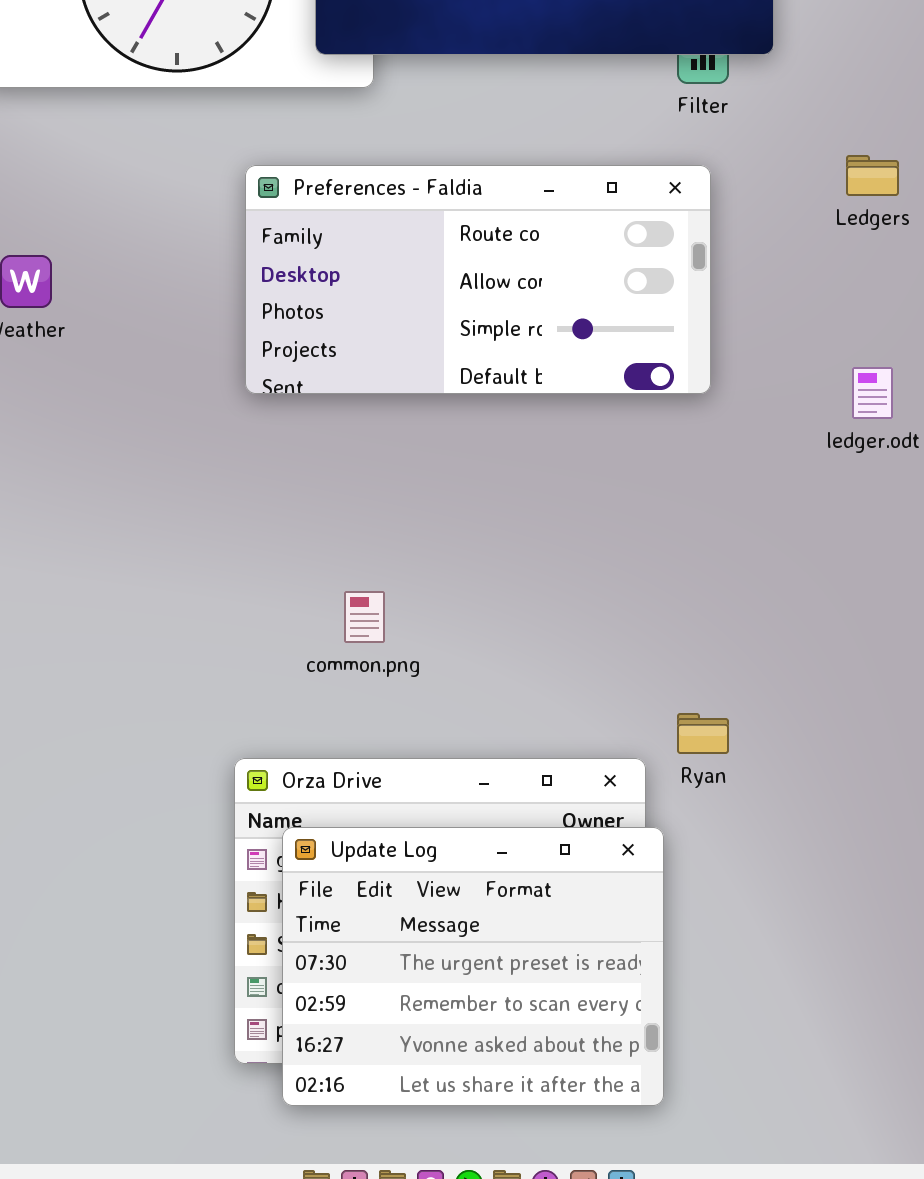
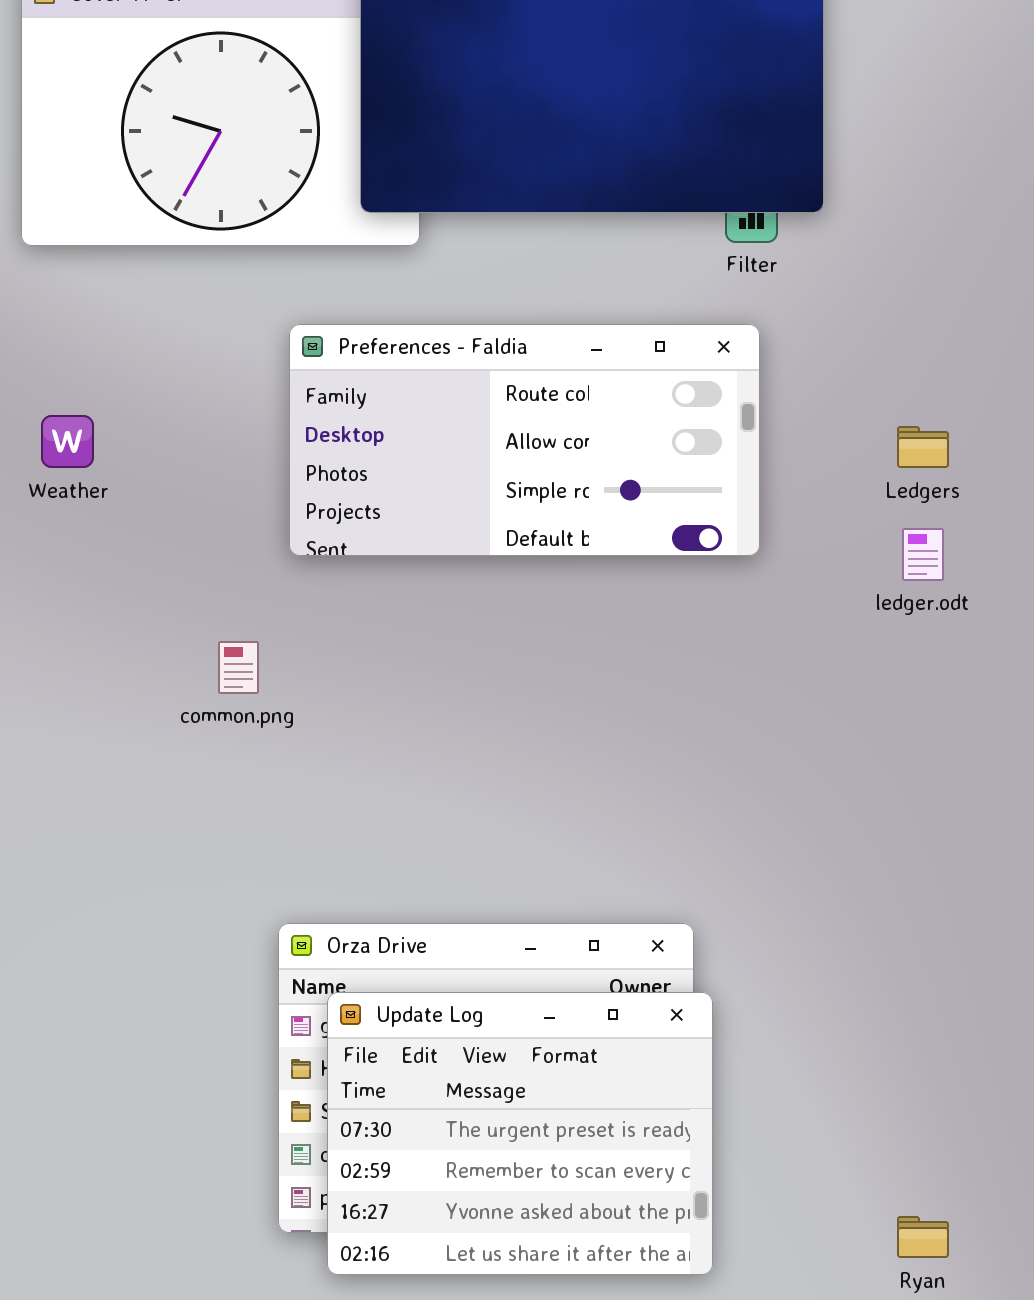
Ledgers: [846,155,899,196] -> [897,426,949,468], moved
common.png: [344,591,385,643] -> [218,641,259,694], moved
Ryan: [677,713,729,754] -> [897,1216,949,1258], moved

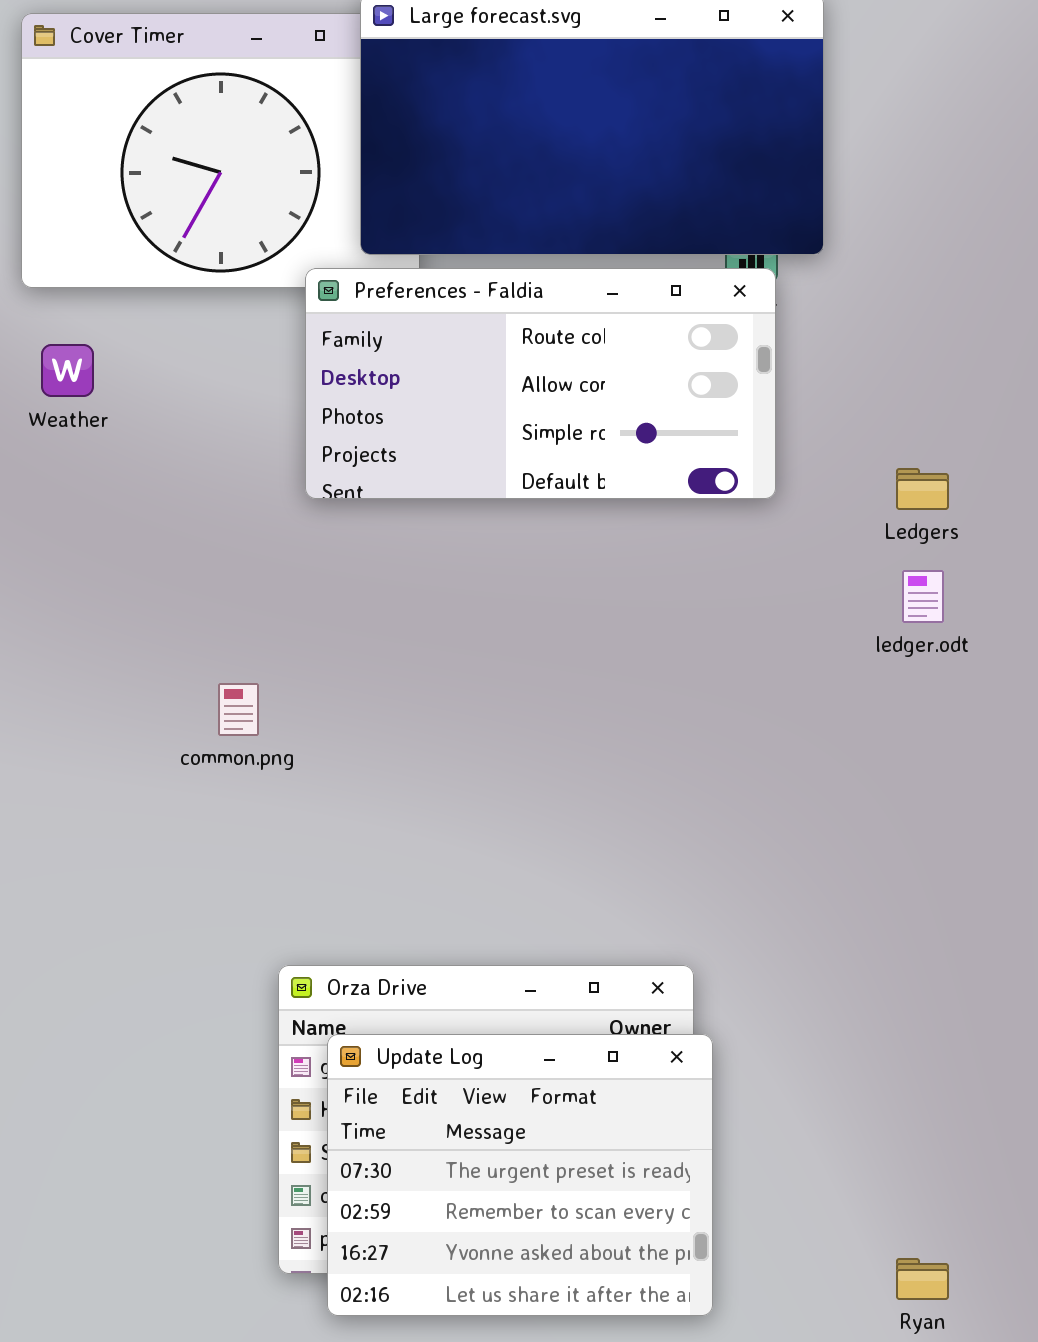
Preferences - Faldia: [289,324,760,556] -> [305,268,776,499], moved
Weather: [41,415,94,468] -> [41,344,94,397], moved

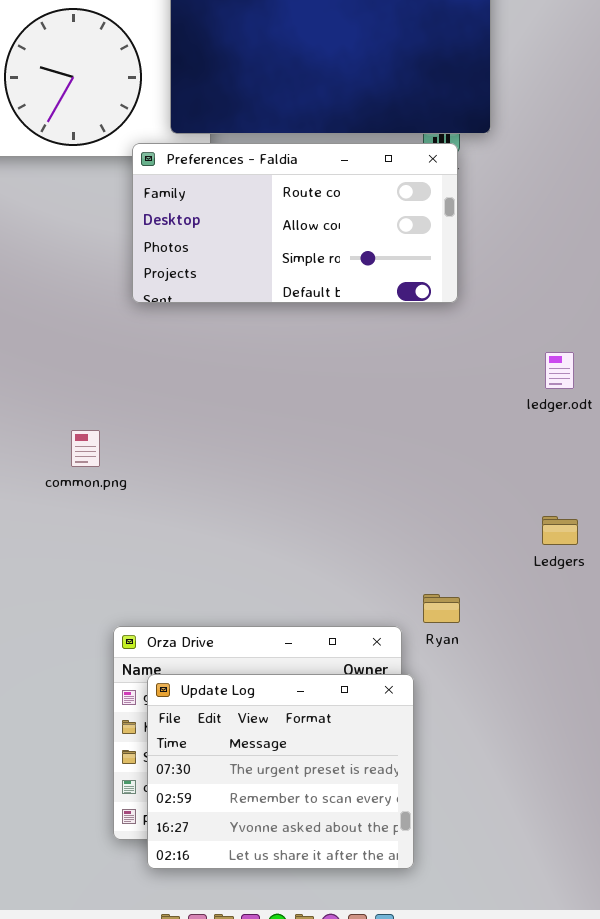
Ledgers: [896,468,949,510] -> [542,516,578,545], moved
Ryan: [896,1258,949,1300] -> [423,594,460,623], moved

